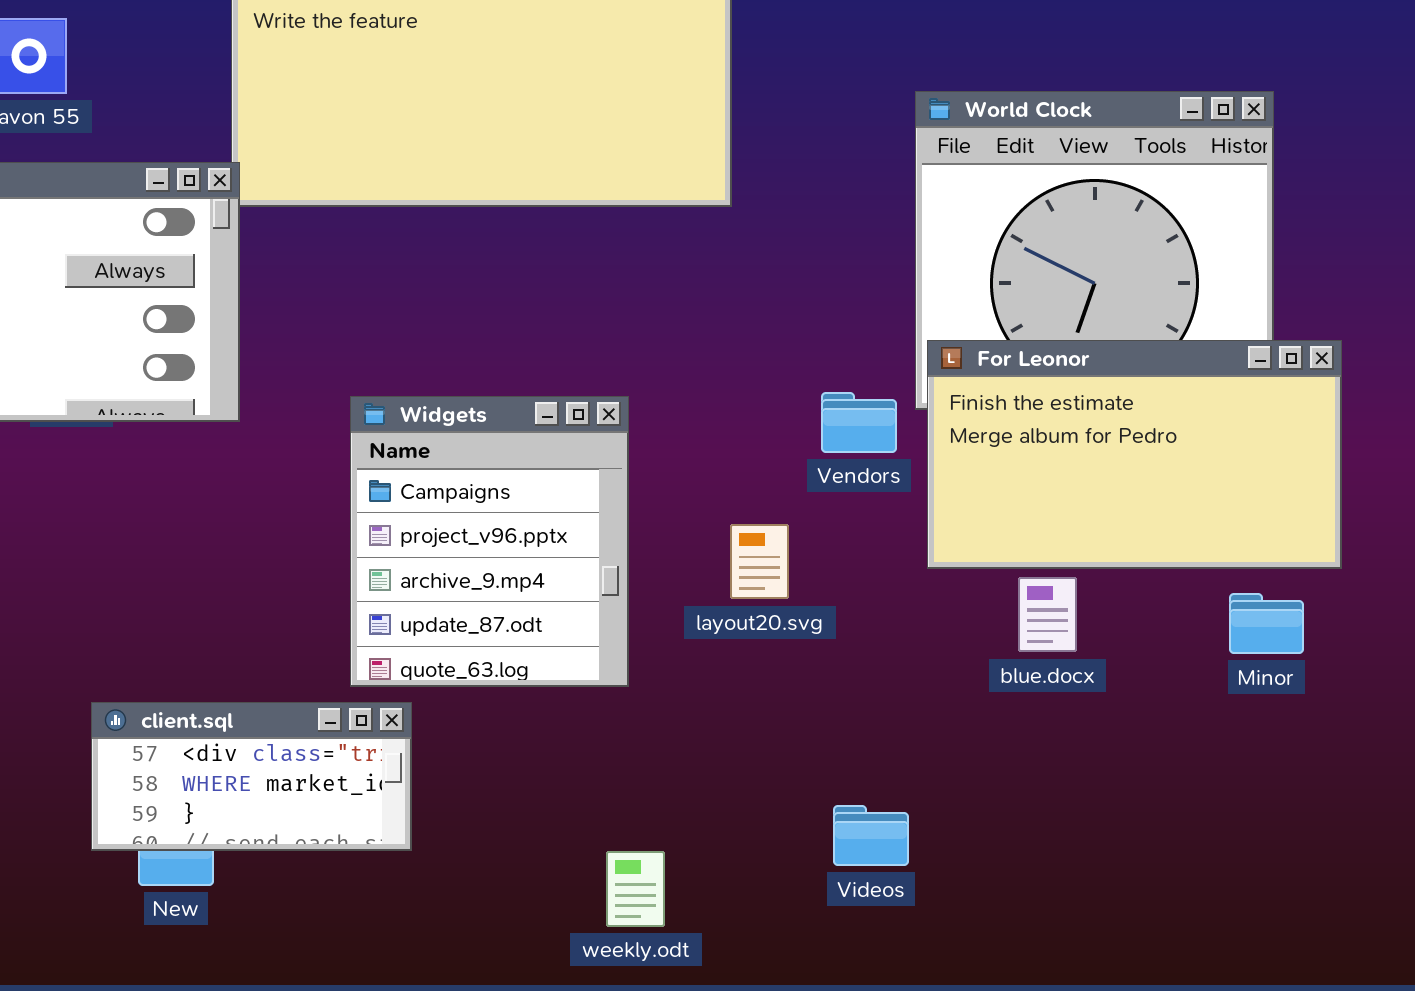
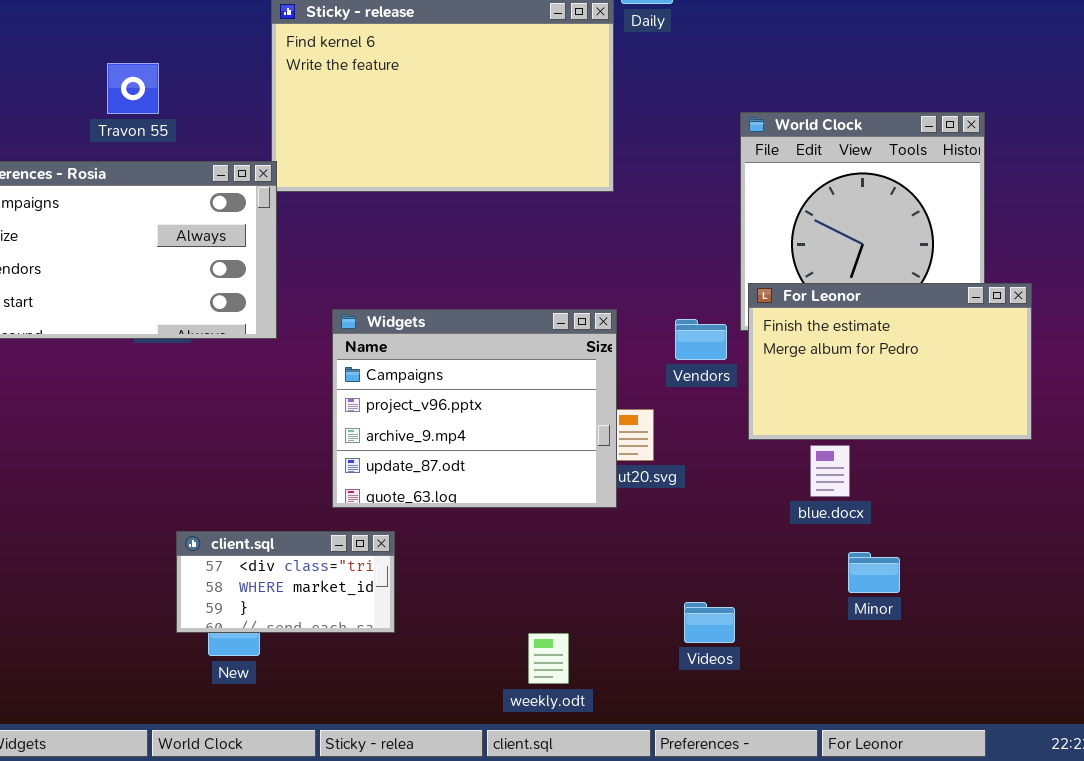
Widgets: [350,396,629,687] -> [332,309,617,508], moved, resized
Minor: [1229,593,1304,654] -> [848,552,900,593], moved

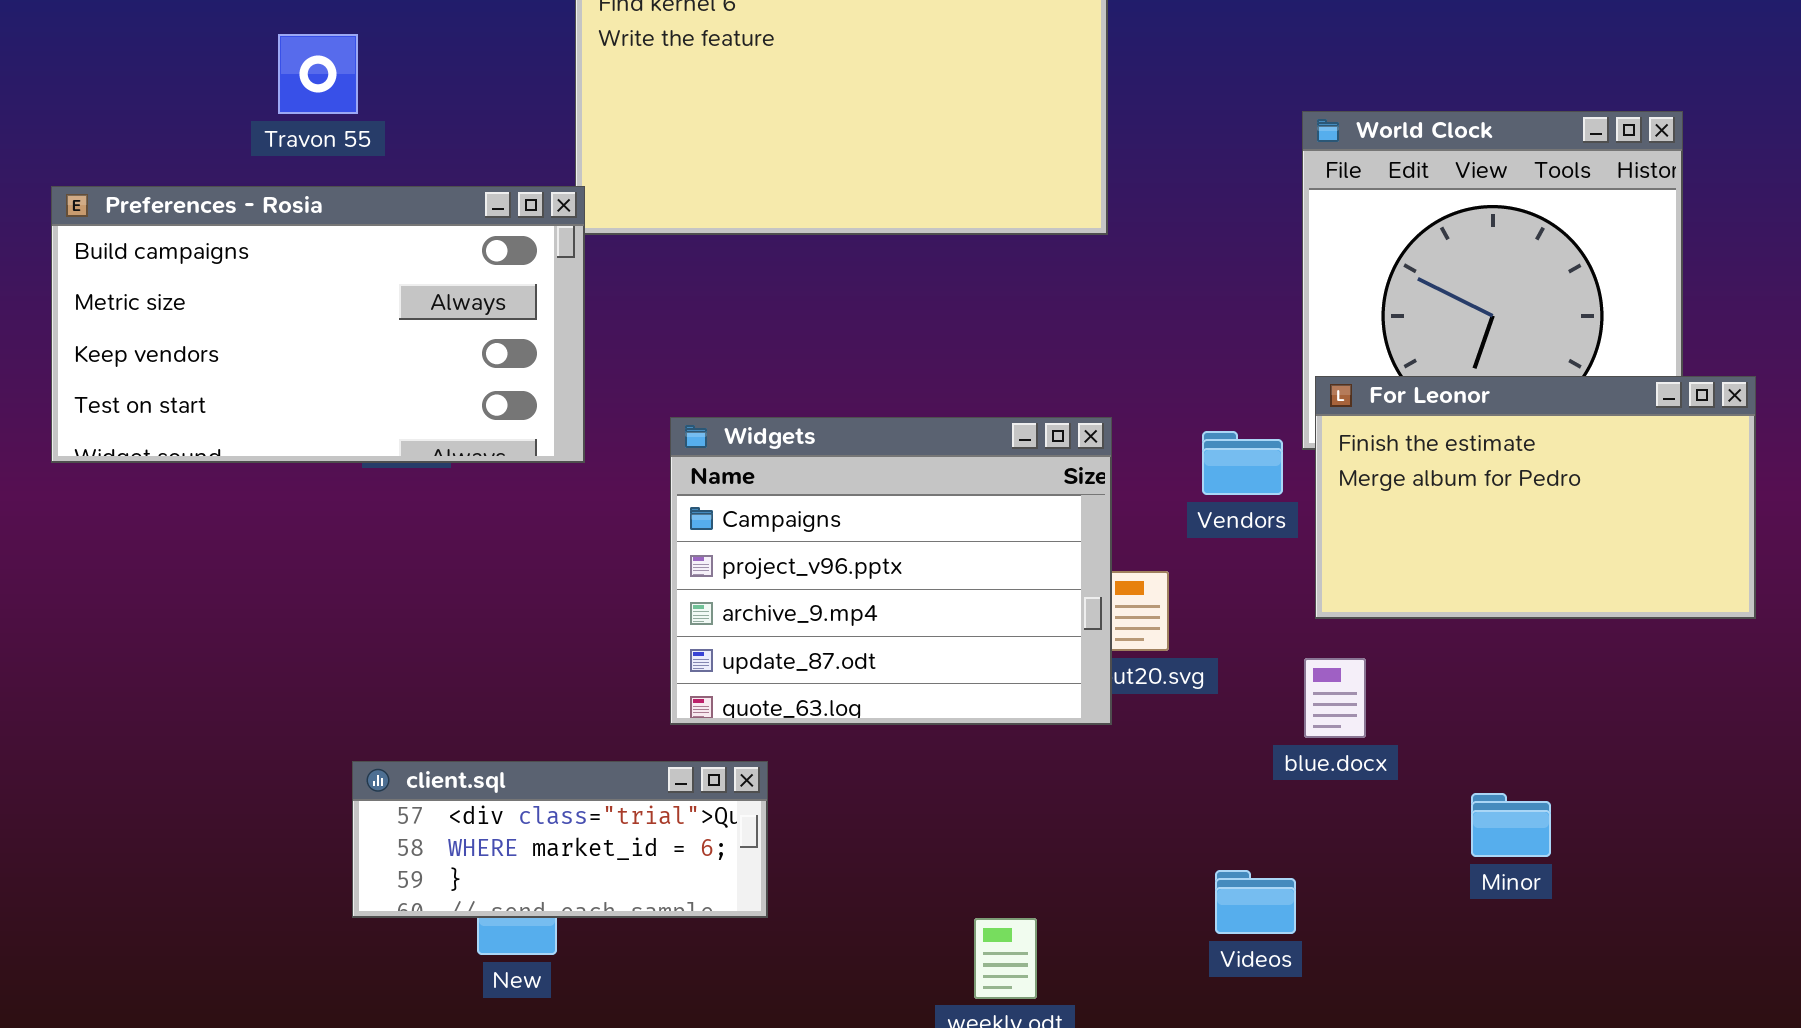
Travon 55: [107,63,159,114] -> [278,34,358,114], moved
blue.docx: [810,445,850,497] -> [1304,658,1366,738], moved
client.sql: [176,531,395,633] -> [352,761,768,918], resized

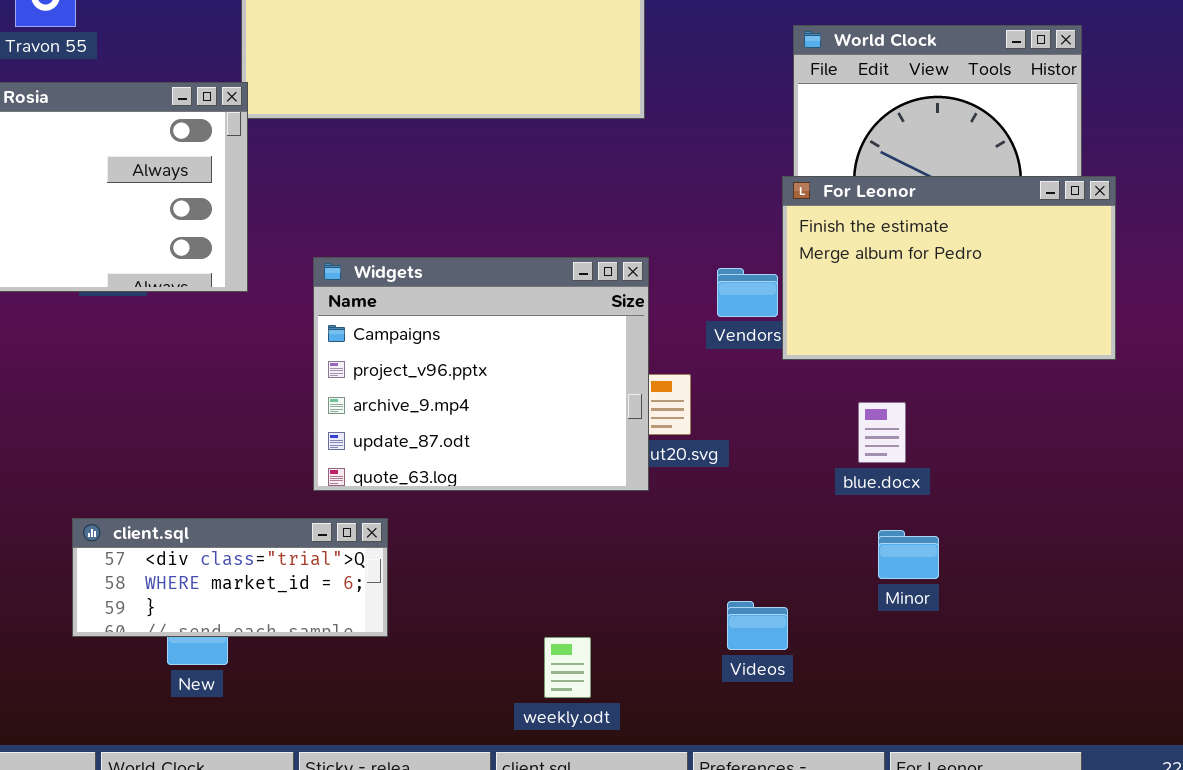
For Leonor: [1315,376,1756,619] -> [782,176,1116,360], moved
blue.docx: [1304,658,1366,738] -> [858,402,906,463], moved
Minor: [1471,793,1551,857] -> [878,530,939,579], moved

